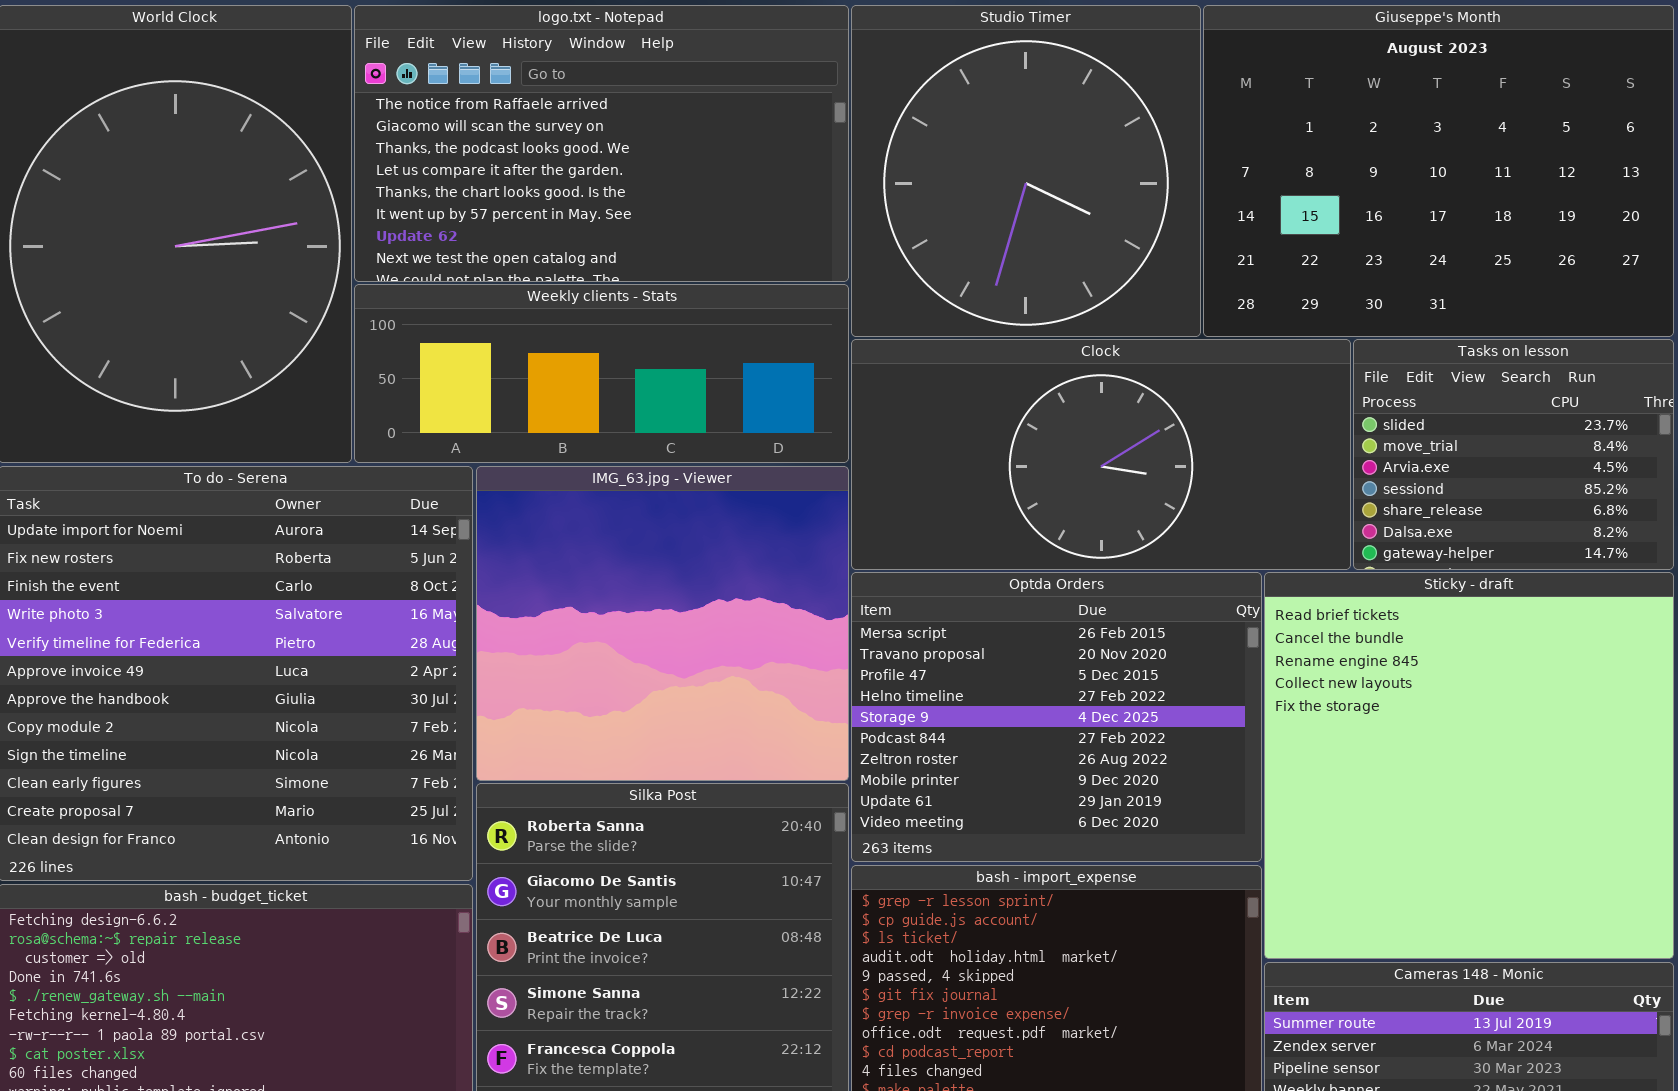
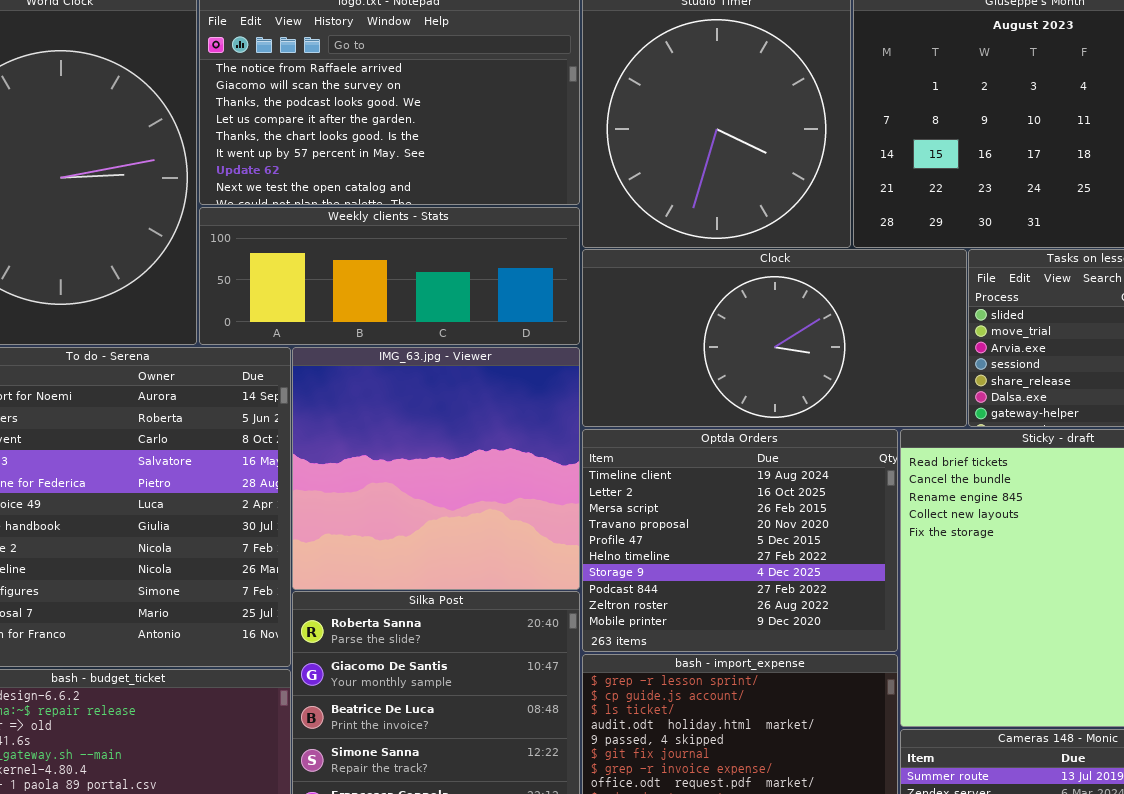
Optda Orders: [851,572,1262,862] -> [582,429,898,652], scrolled up 2 rows

